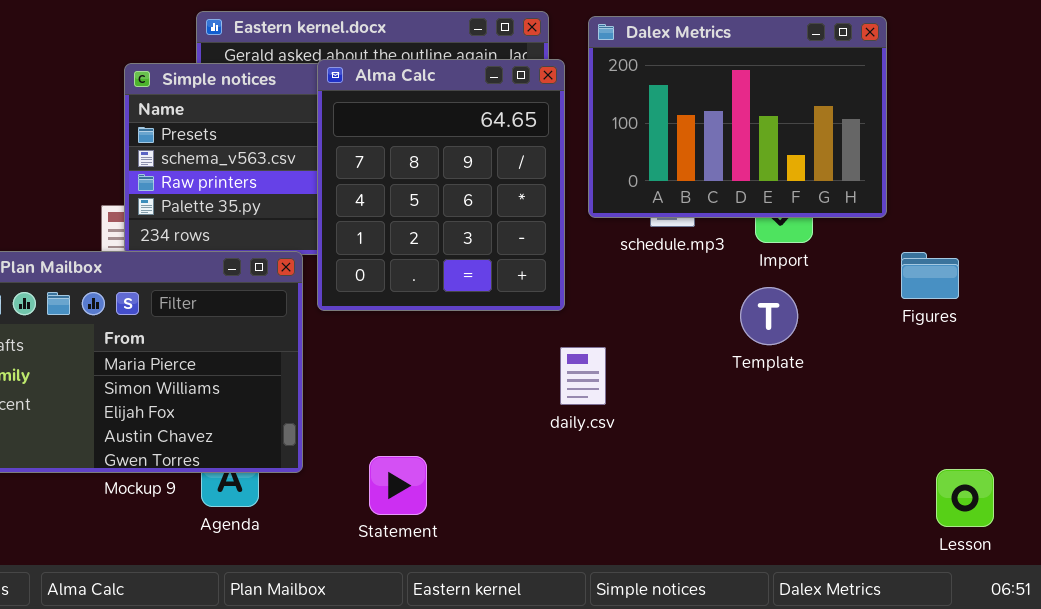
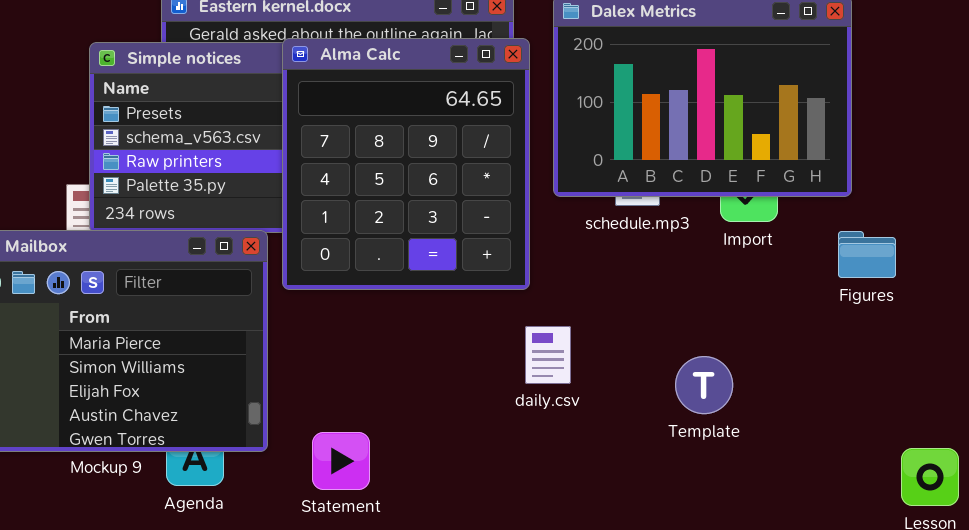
Figures: [901,252,959,299] -> [838,231,896,278], moved
Template: [740,287,798,345] -> [675,356,733,414], moved
Statement: [369,456,427,515] -> [312,432,370,490], moved

